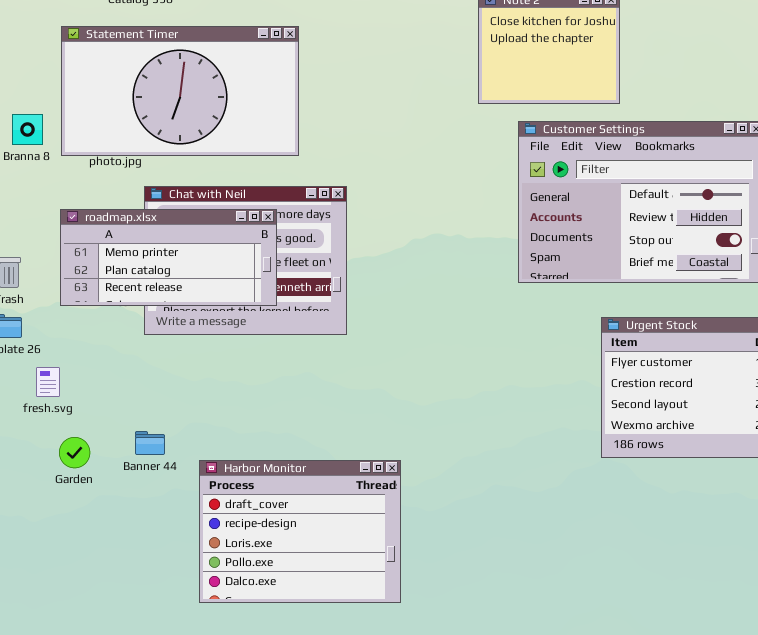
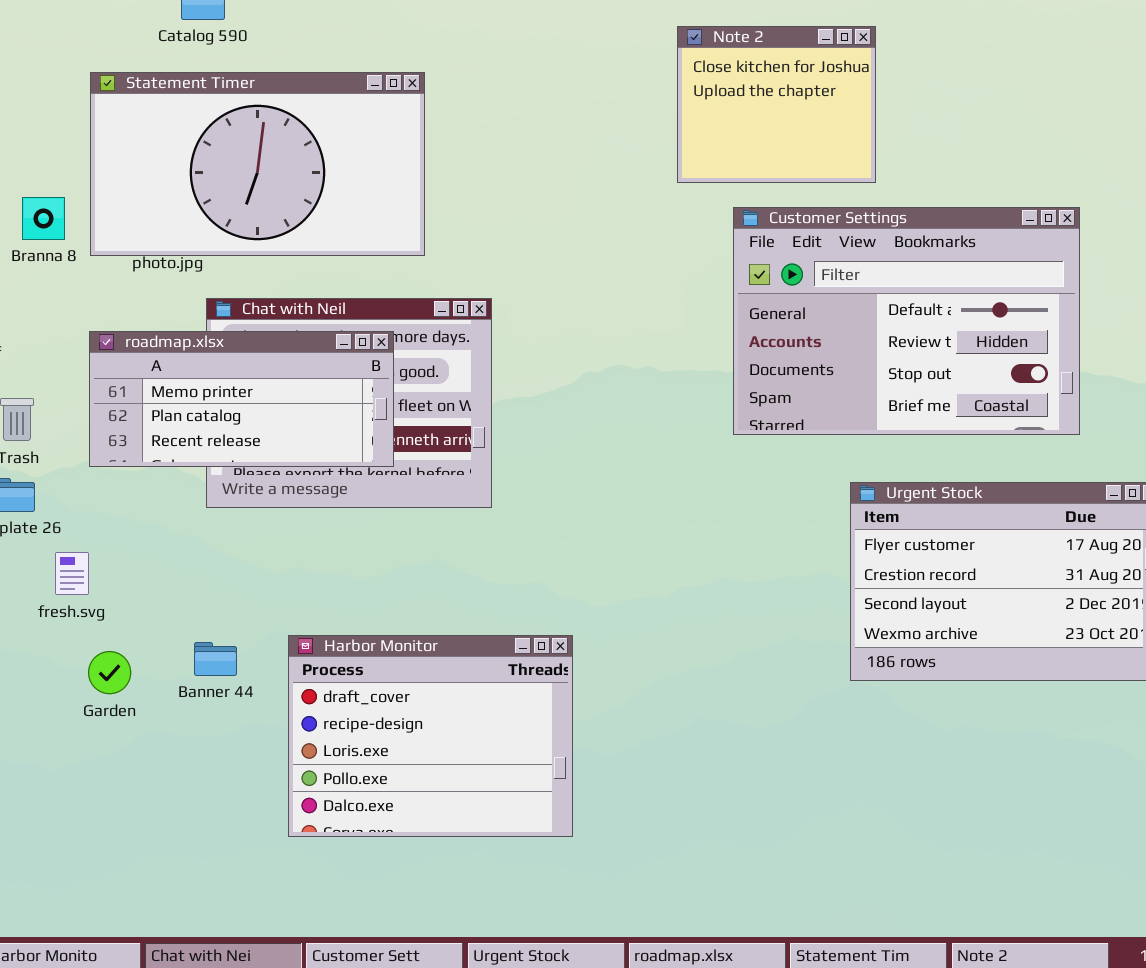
Harbor Monitor: [199,460,401,603] -> [288,635,573,837], moved

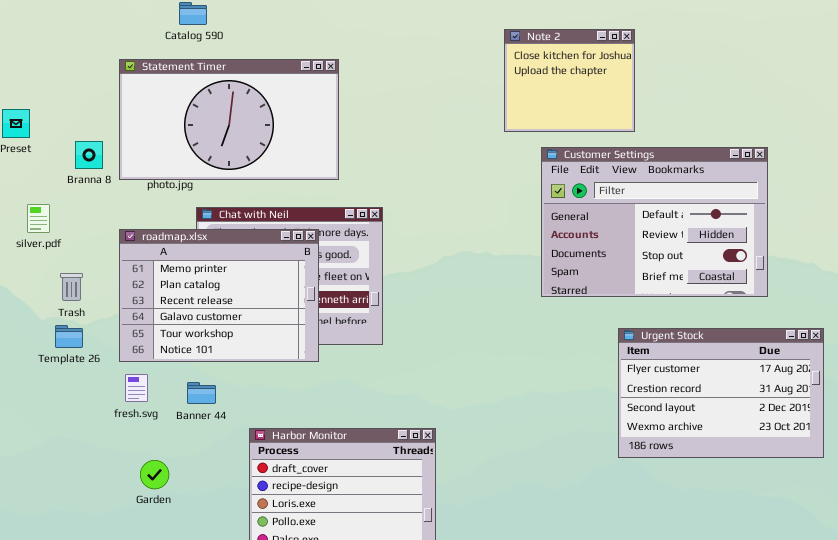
roadmap.xlsx: [89,331,394,467] -> [119,229,319,362], resized
fresh.svg: [55,552,89,595] -> [125,374,148,402], moved
Banner 44: [194,642,237,676] -> [187,382,216,404], moved
Garden: [88,651,131,694] -> [140,460,169,489], moved

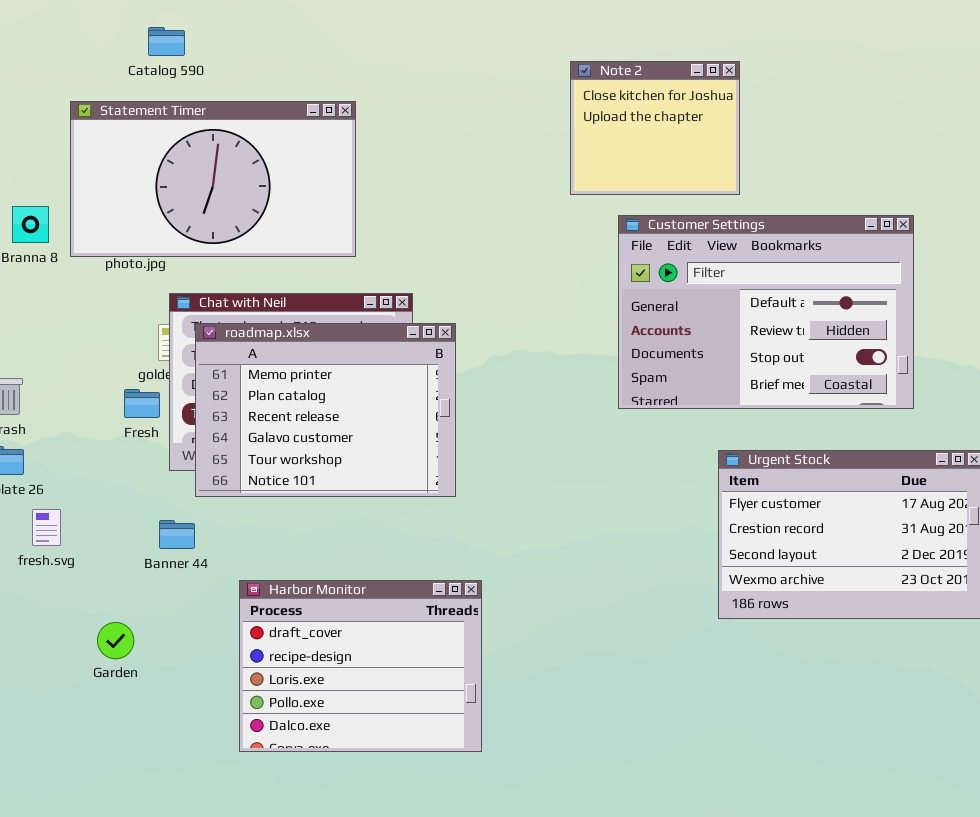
roadmap.xlsx: [119,229,319,362] -> [195,323,456,497], moved
fresh.svg: [125,374,148,402] -> [32,509,61,546], moved

